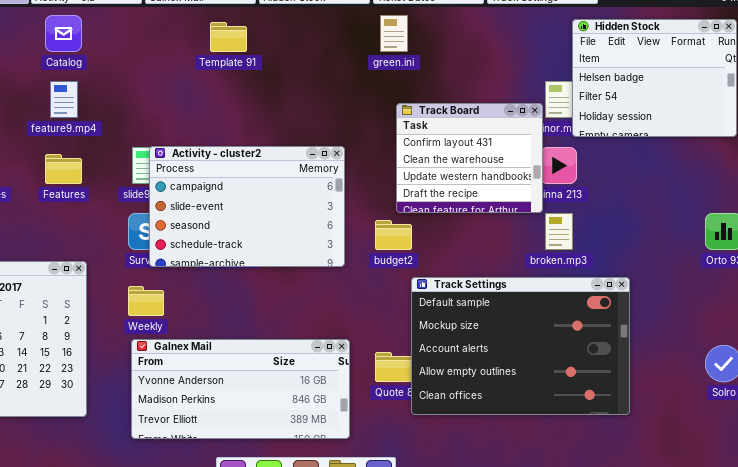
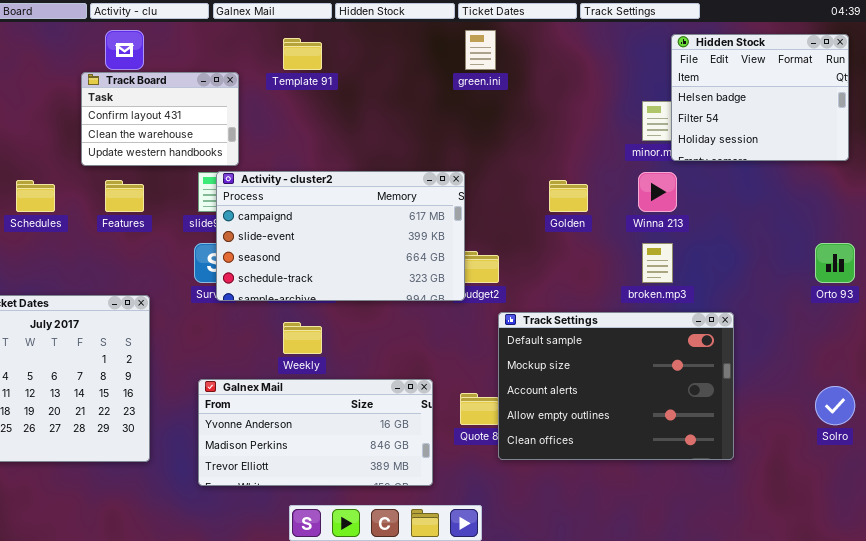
Track Board: [396,103,543,213] -> [81,72,239,166], moved, resized
Activity - cluster2: [149,146,345,267] -> [216,171,465,301], resized
Weekly: [128,286,164,316] -> [283,322,322,354], moved

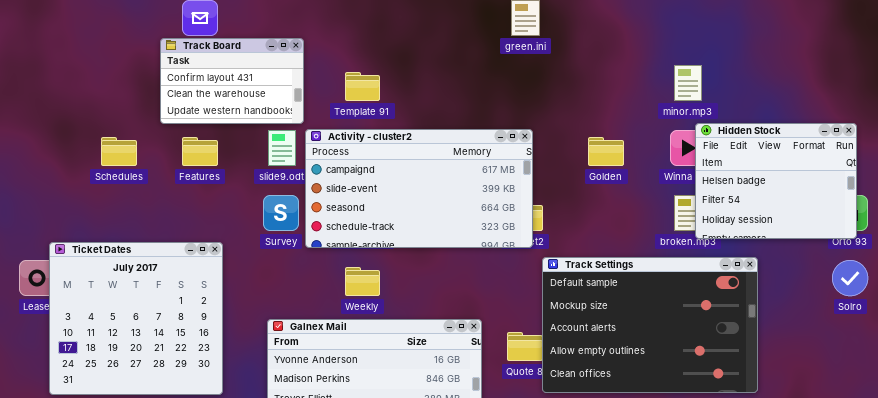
Hidden Stock: [671,34,849,161] -> [695,123,857,239], moved
Template 91: [283,38,322,70] -> [345,72,380,101], moved
Activity - cluster2: [216,171,465,301] -> [305,129,533,248], moved
Solro: [815,386,855,425] -> [832,260,868,296], moved

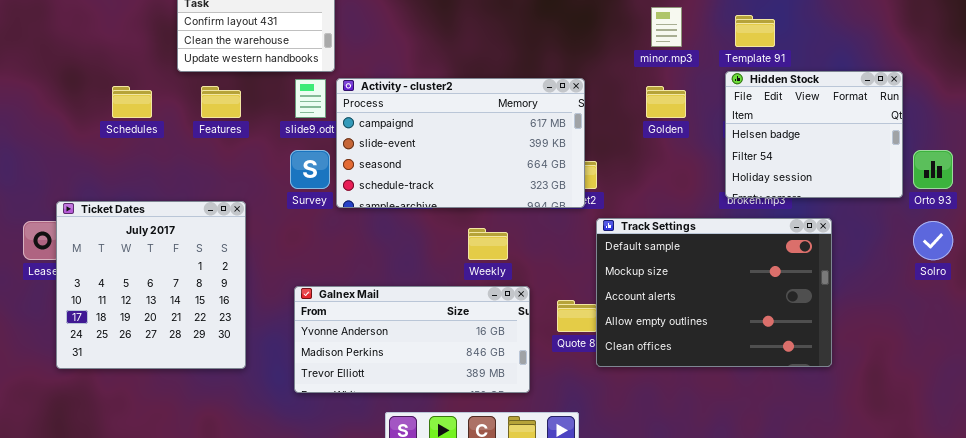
minor.mp3: [674,65,702,101] -> [651,7,682,47], moved
Template 91: [345,72,380,101] -> [735,15,775,47], moved
Hidden Stock: [695,123,857,239] -> [725,71,903,198], moved
Weekly: [345,267,380,296] -> [468,228,508,260], moved

